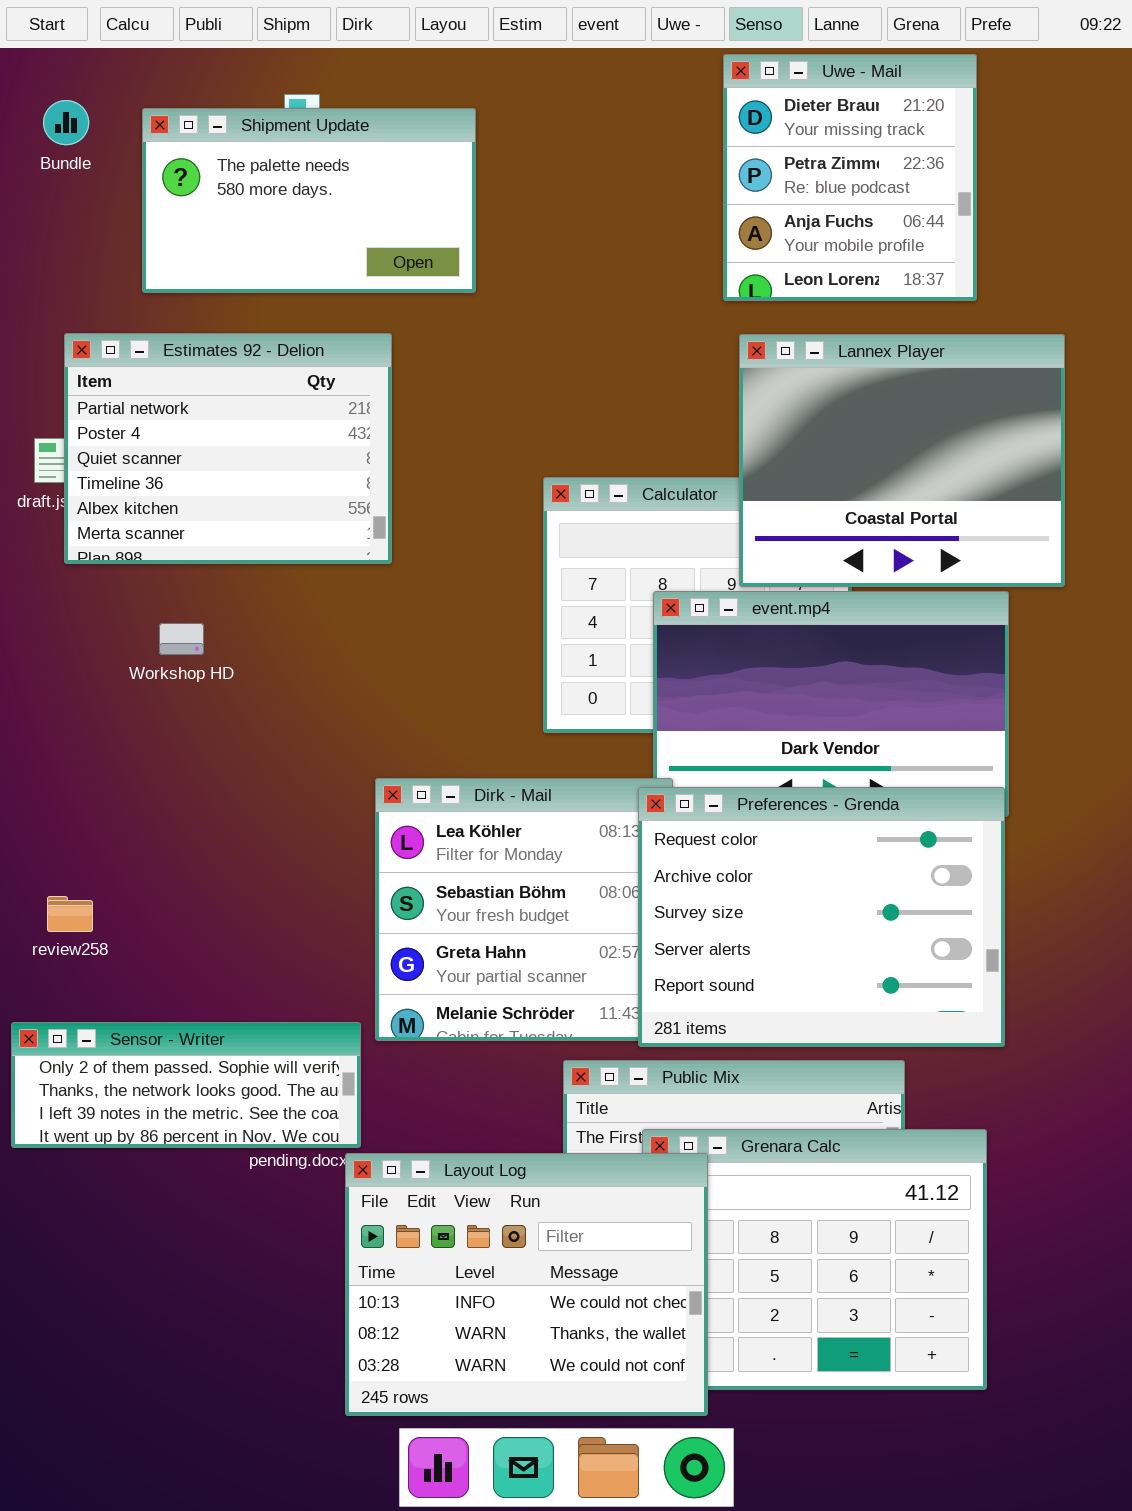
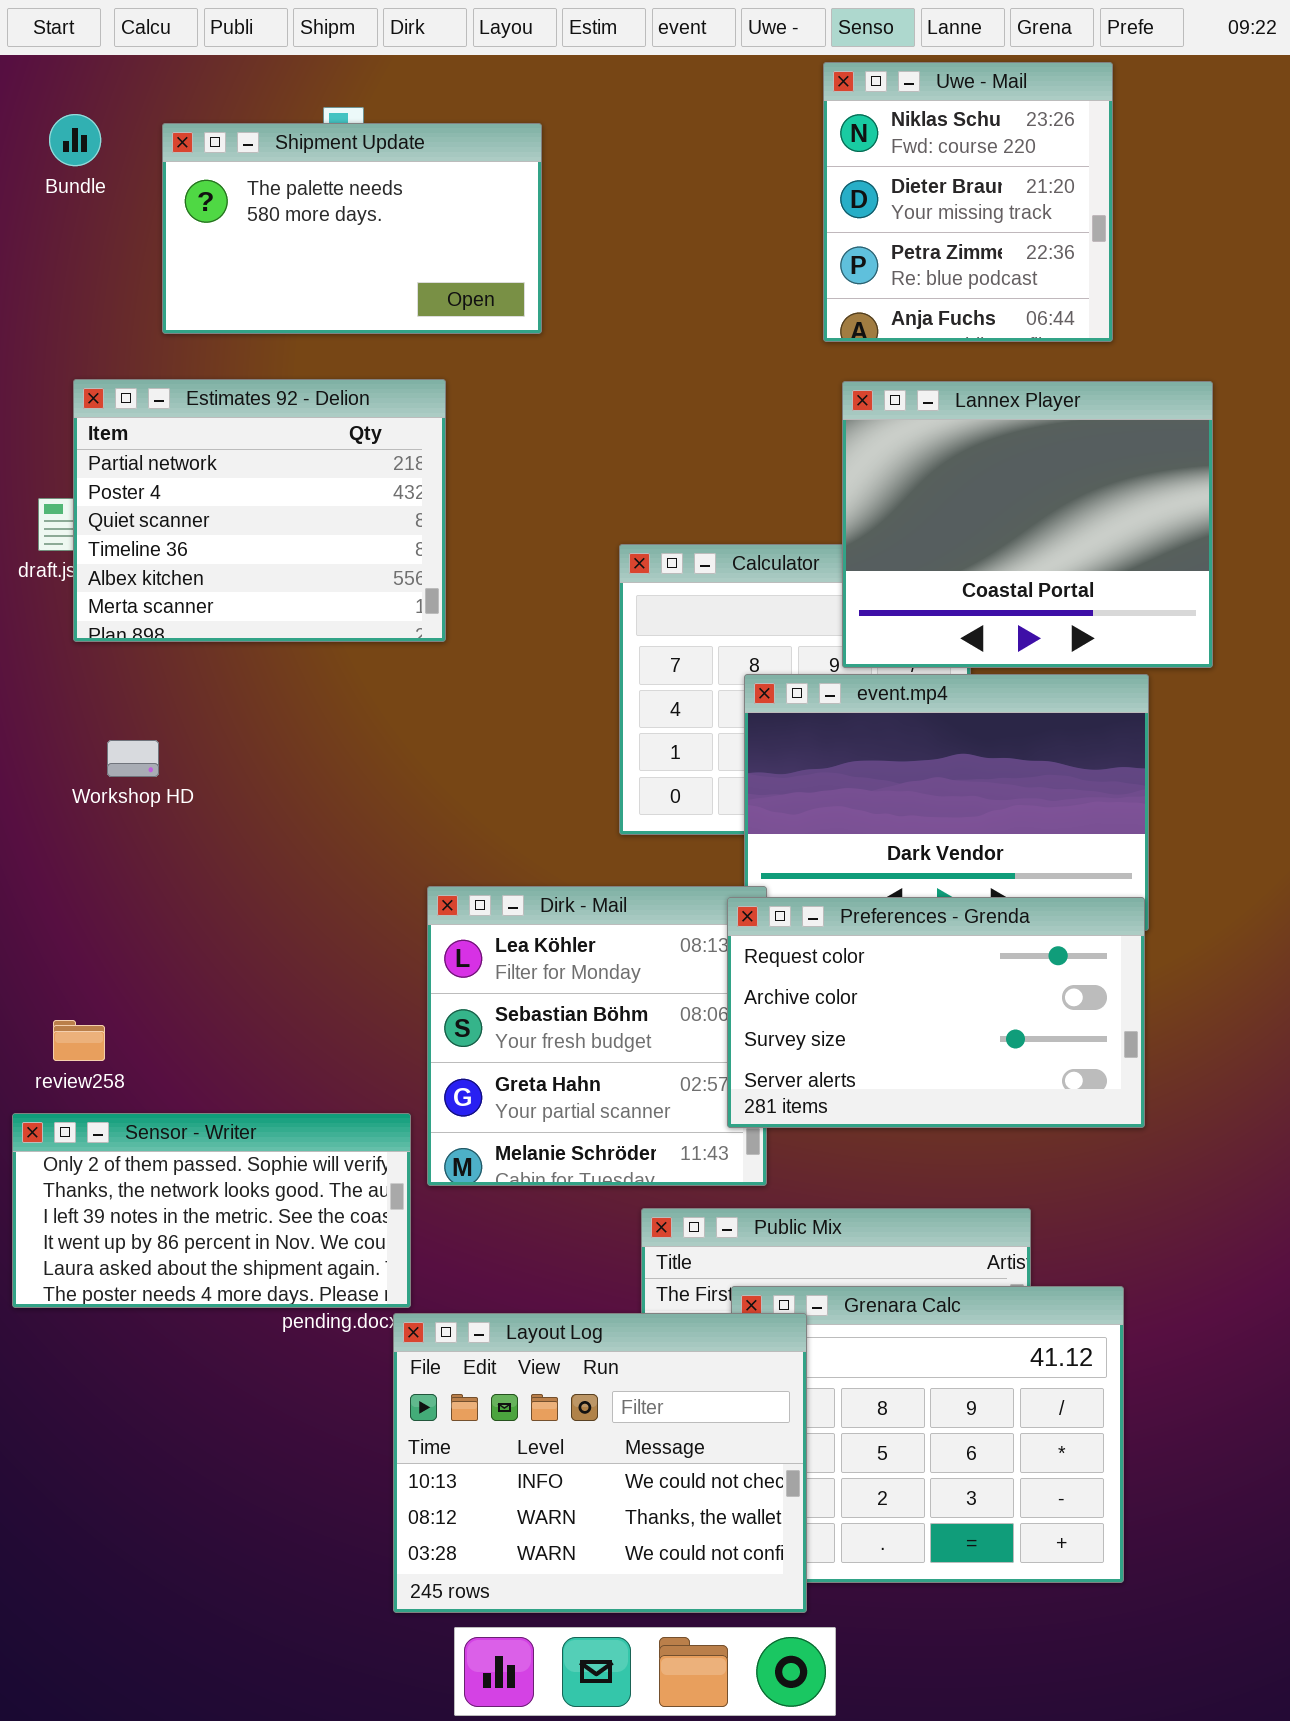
Uwe - Mail: [723,54,977,301] -> [823,62,1113,342], scrolled up 1 row
Workshop HD: [159,623,204,655] -> [107,740,159,777], moved
Preferences - Grenda: [638,787,1005,1047] -> [727,897,1145,1128], resized
Sensor - Writer: [11,1022,361,1148] -> [12,1113,411,1308], resized

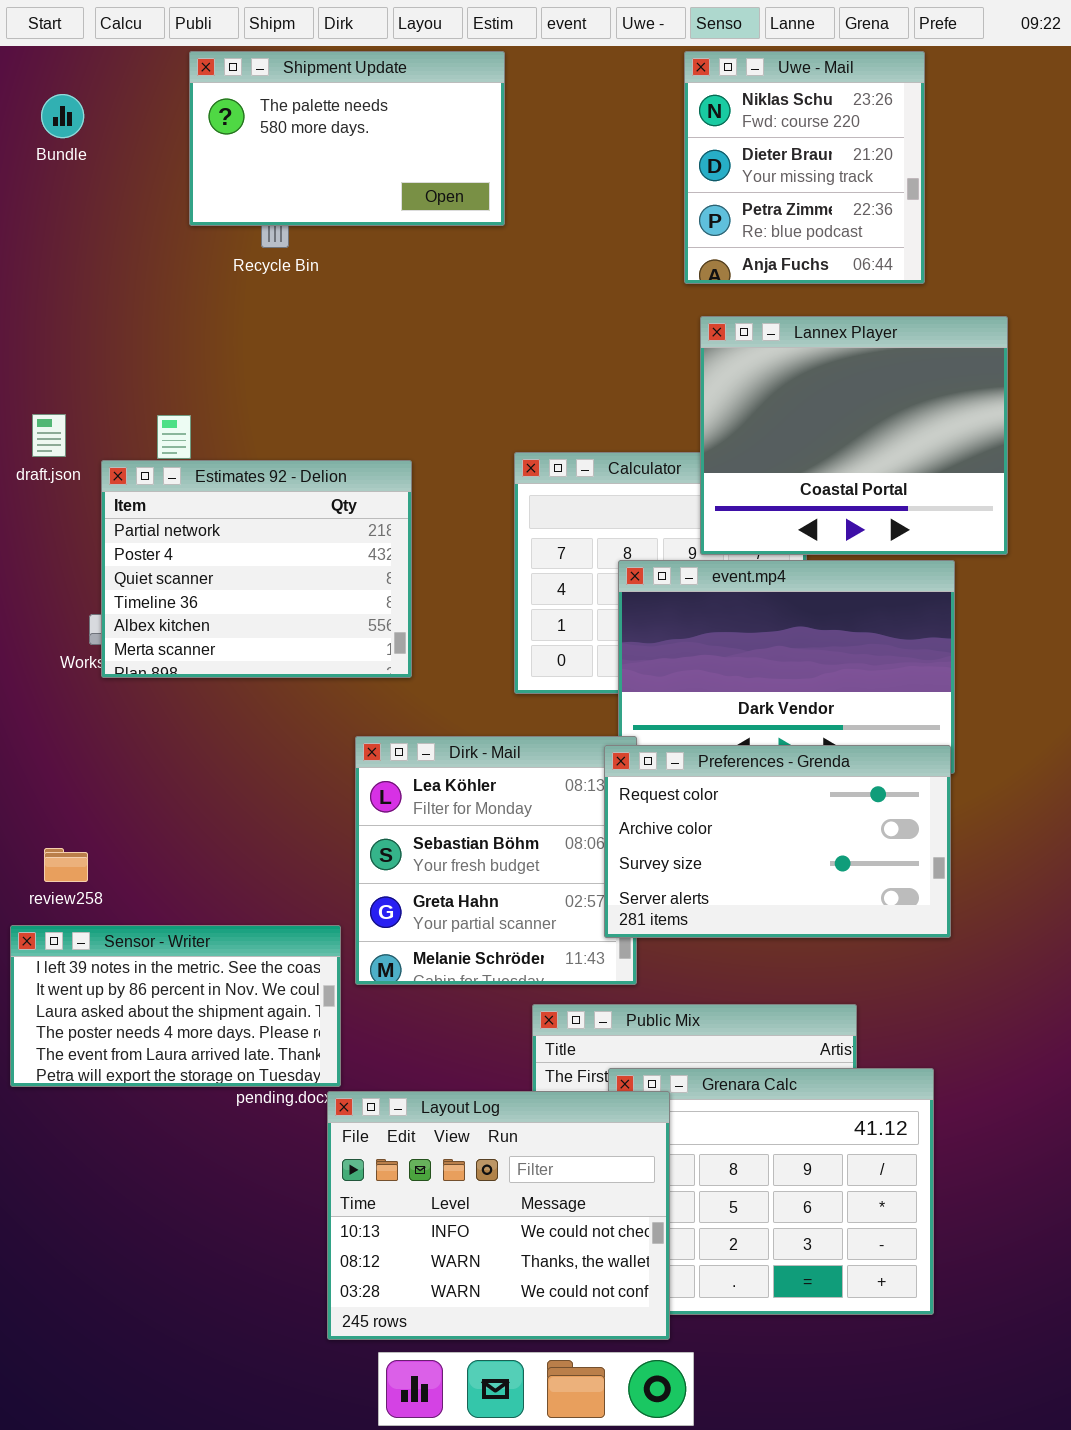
Shipment Update: [162,123,542,334] -> [189,51,505,226], moved
Estimates 92 - Delion: [73,379,446,642] -> [101,460,412,678], moved
Sensor - Writer: [12,1113,411,1308] -> [10,925,341,1087], scrolled down 2 rows

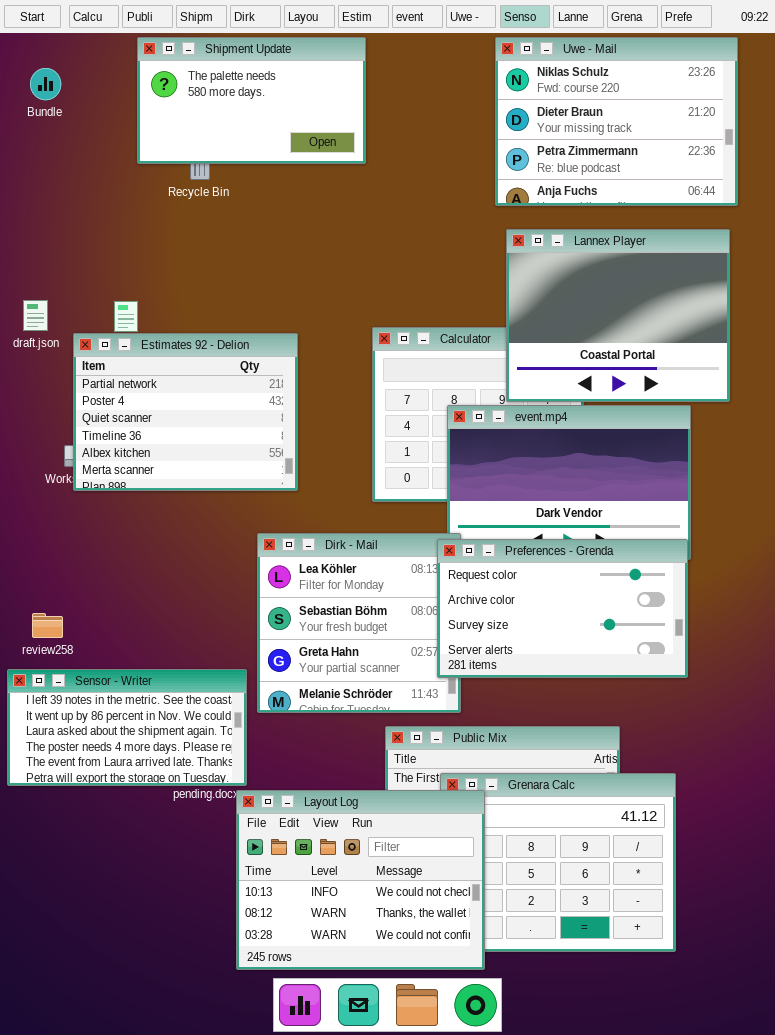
Uwe - Mail: [684,51,925,284] -> [495,37,738,206], resized

